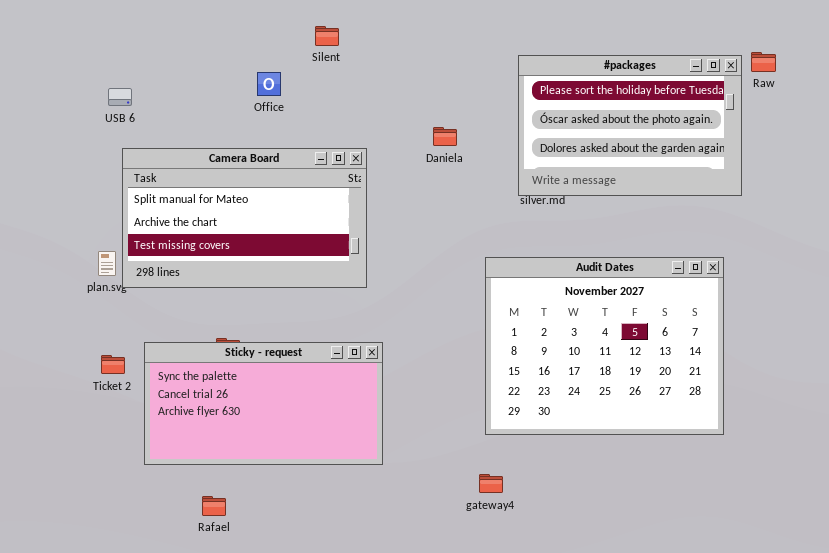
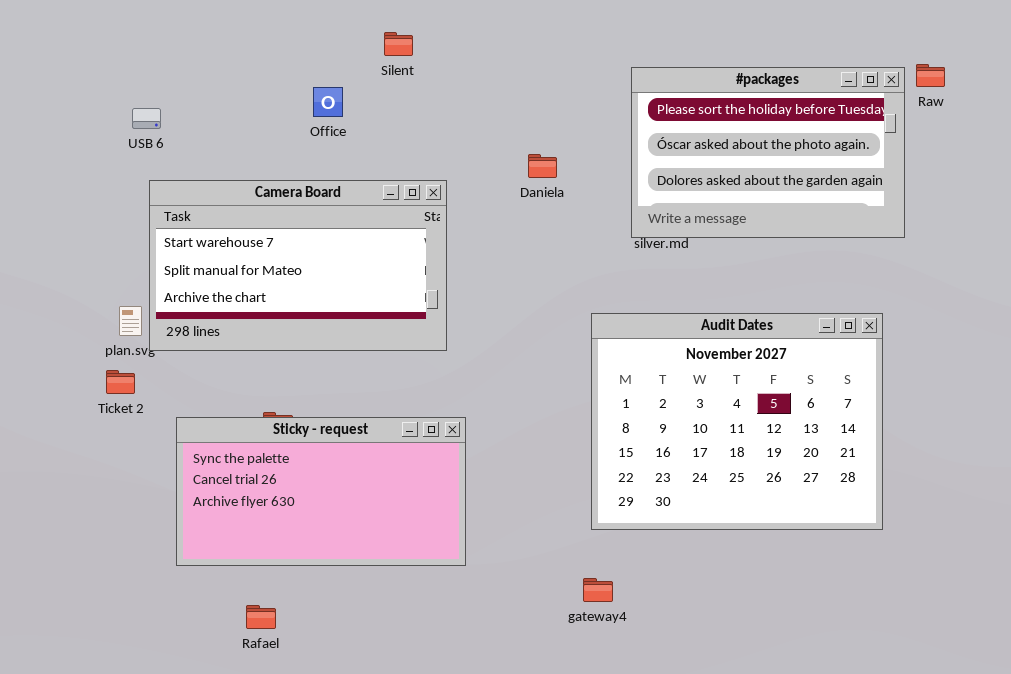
Camera Board: [122,148,367,288] -> [149,180,447,351], scrolled up 1 row
Ticket 2: [101,355,125,374] -> [106,370,135,394], moved

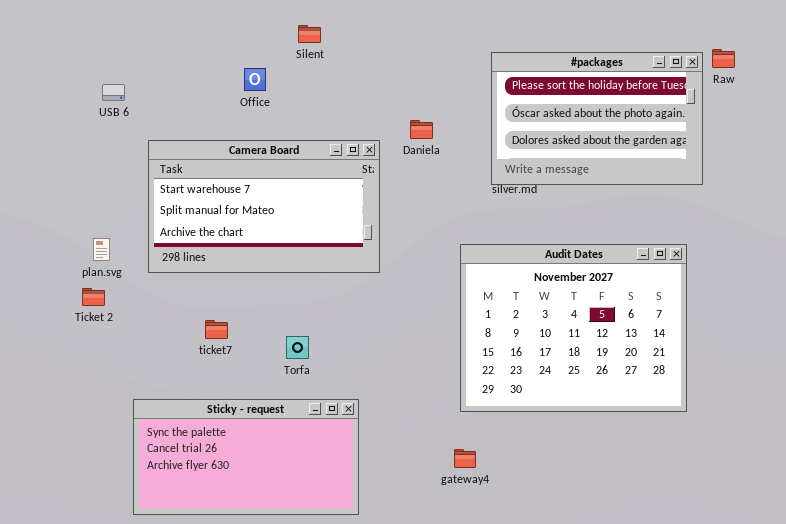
Camera Board: [149,180,447,351] -> [148,140,380,273], moved
Sticky - request: [176,417,466,566] -> [133,399,359,515], moved

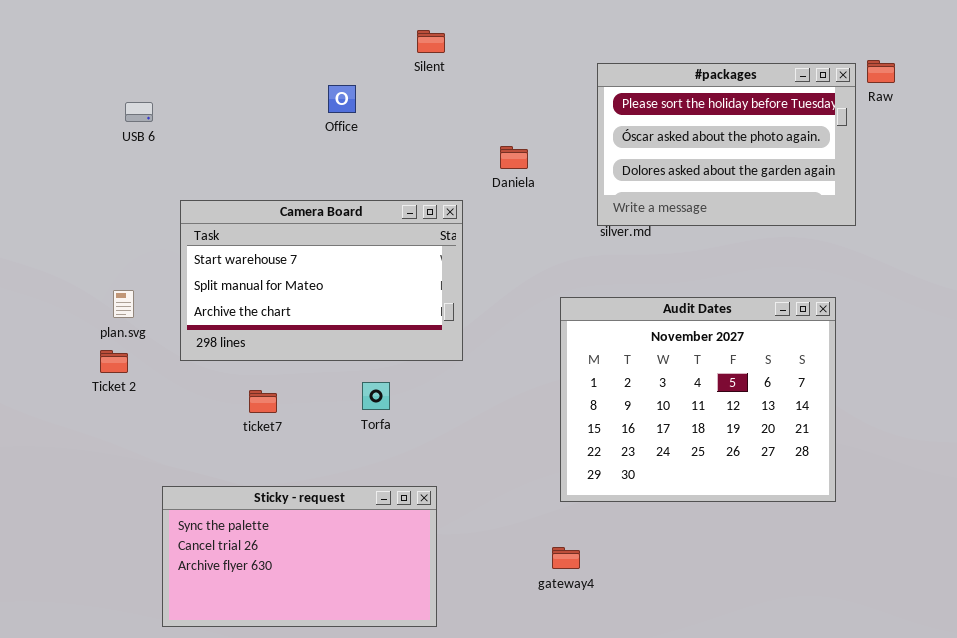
Silent: [298,25,321,43] -> [417,30,445,53], moved
Office: [244,68,266,91] -> [328,85,356,113], moved
Camera Board: [148,140,380,273] -> [180,200,463,361], moved
Torfa: [286,336,309,359] -> [362,382,390,410], moved

